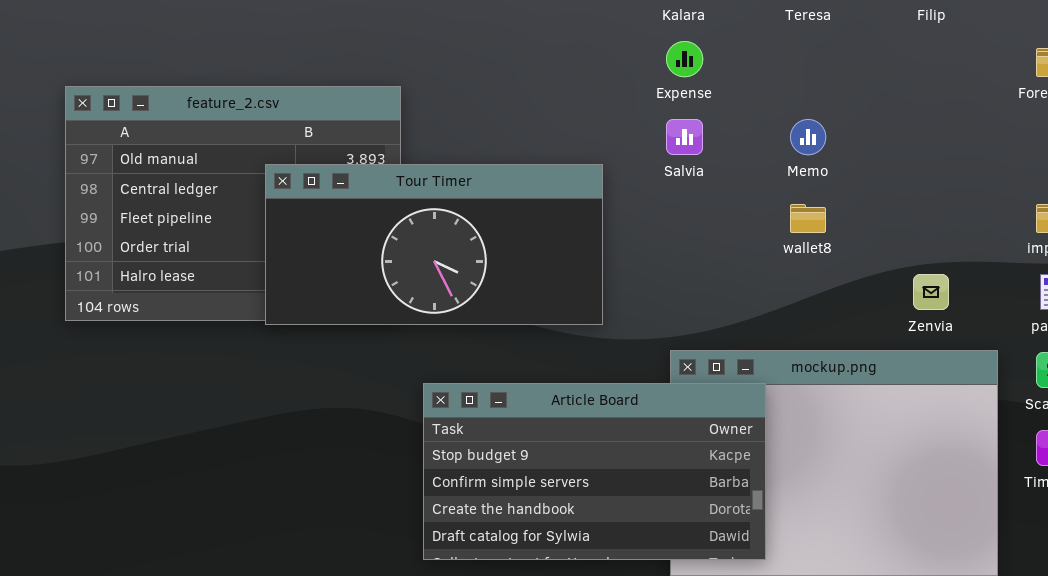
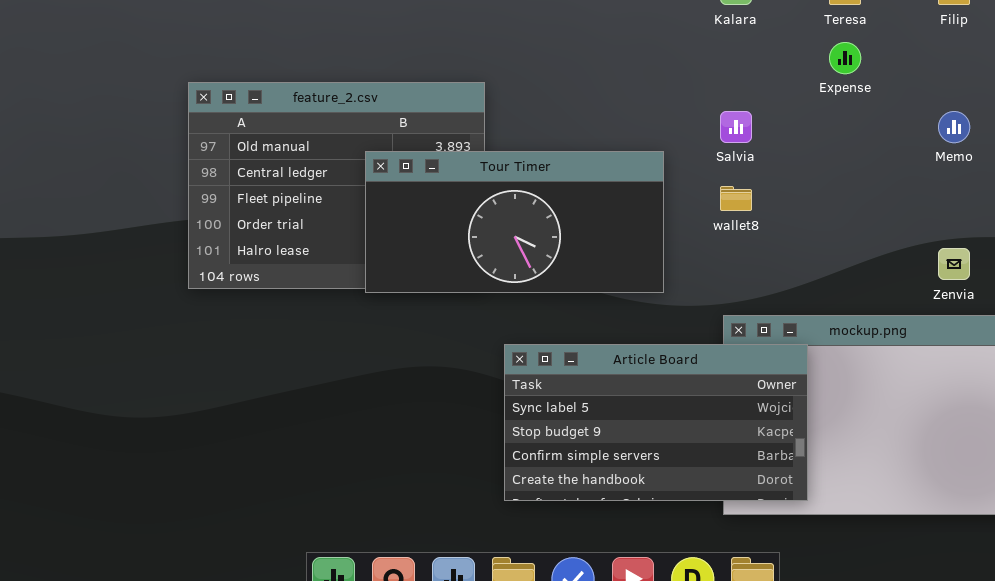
Expense: [666,41,703,77] -> [829,42,861,74], moved
Memo: [790,119,826,155] -> [938,111,970,143], moved
wallet8: [790,204,826,233] -> [720,186,752,211], moved
Article Board: [423,383,766,560] -> [504,344,808,501], scrolled up 1 row

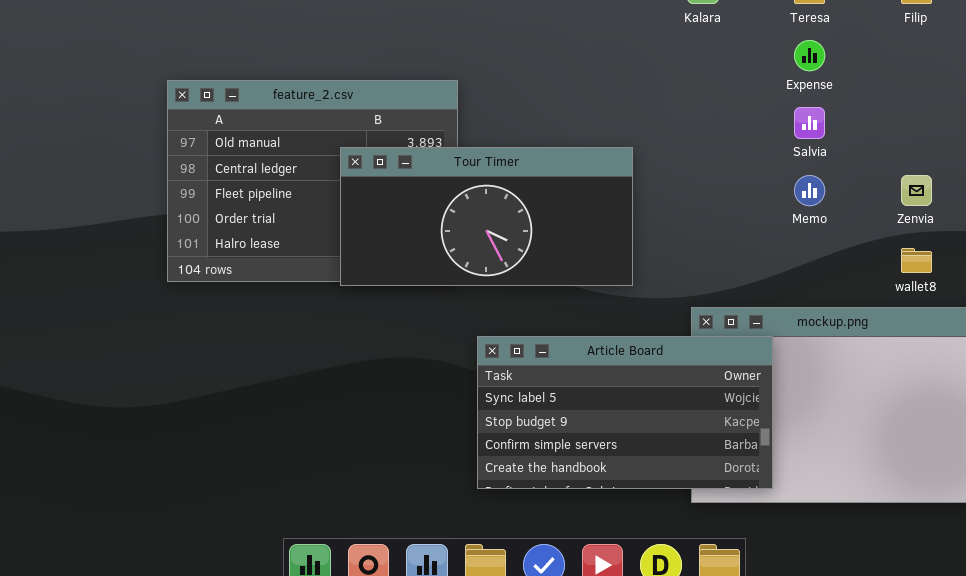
Salvia: [720,111,752,143] -> [794,107,825,139], moved
Memo: [938,111,970,143] -> [794,175,825,206], moved
wallet8: [720,186,752,211] -> [901,248,932,273], moved
Zenvia: [938,248,970,280] -> [901,175,932,206], moved

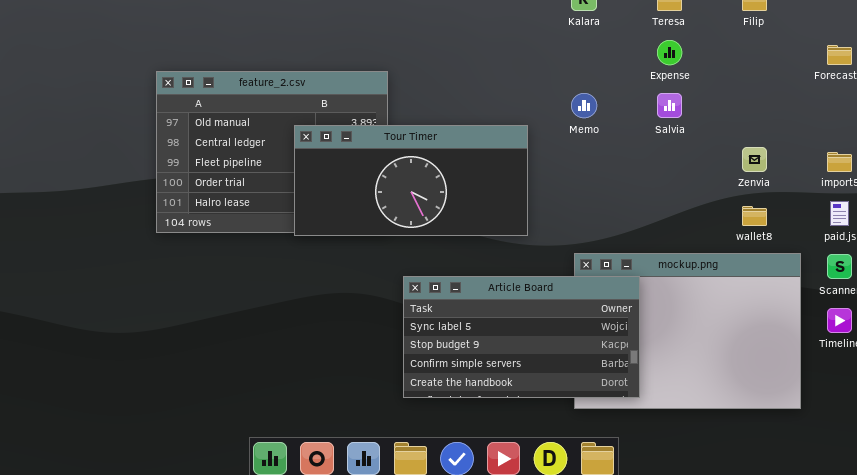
Memo: [794,175,825,206] -> [571,93,597,118], moved

